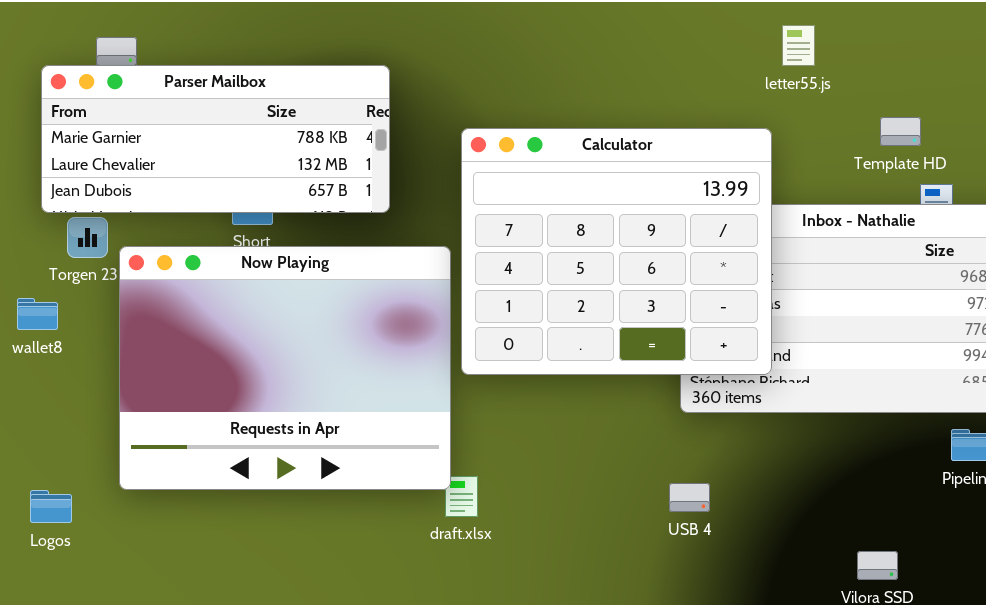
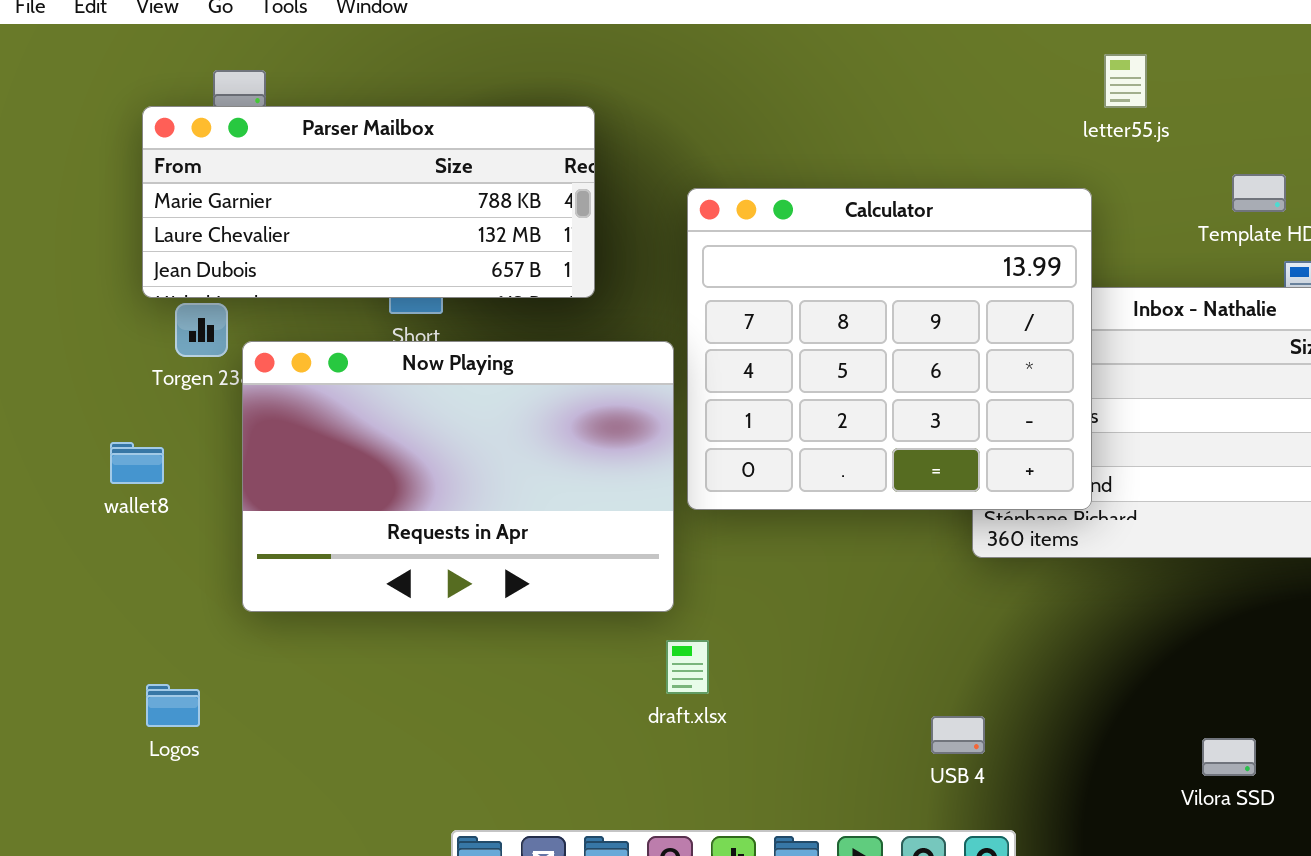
Now Playing: [119,246,451,490] -> [242,341,674,612], resized
wallet8: [17,298,58,330] -> [110,442,164,484], moved
USB 4: [669,483,710,512] -> [931,716,985,754], moved
Logos: [30,490,72,523] -> [146,684,200,727], moved

